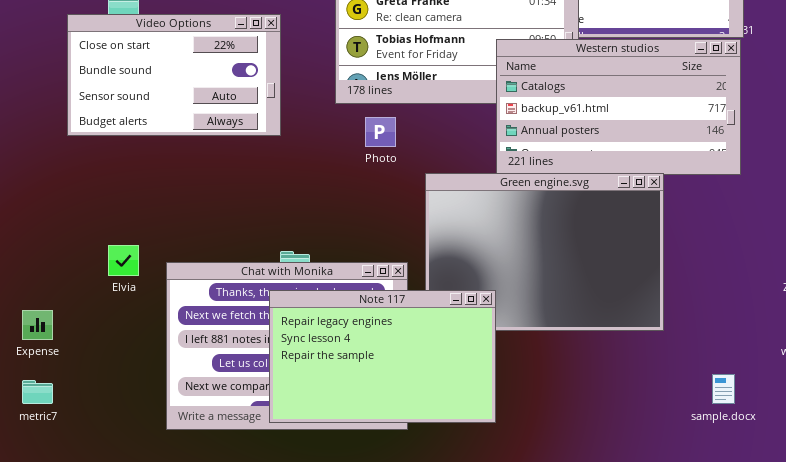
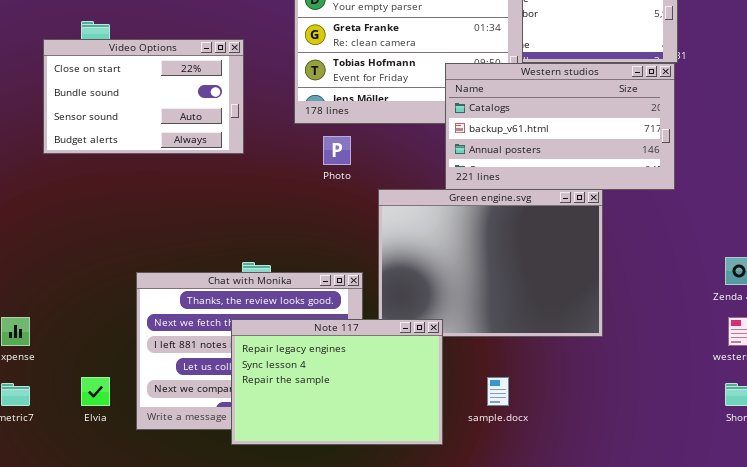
Elvia: [108,245,139,276] -> [81,377,110,406], moved
Note 117: [269,290,496,423] -> [231,319,443,445], moved
sample.docx: [712,374,735,404] -> [487,377,509,406], moved

